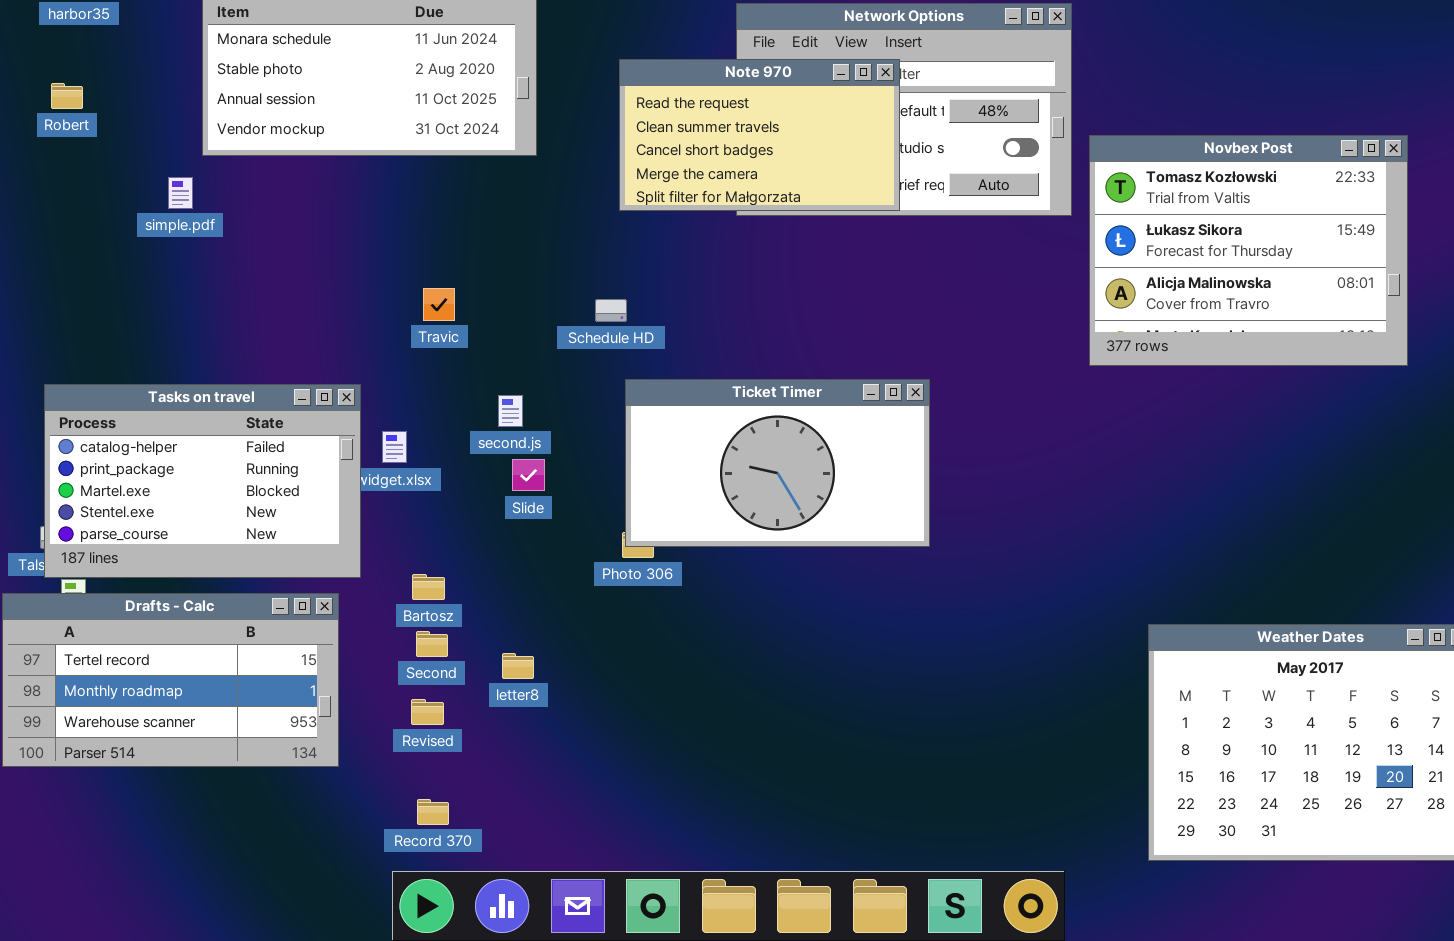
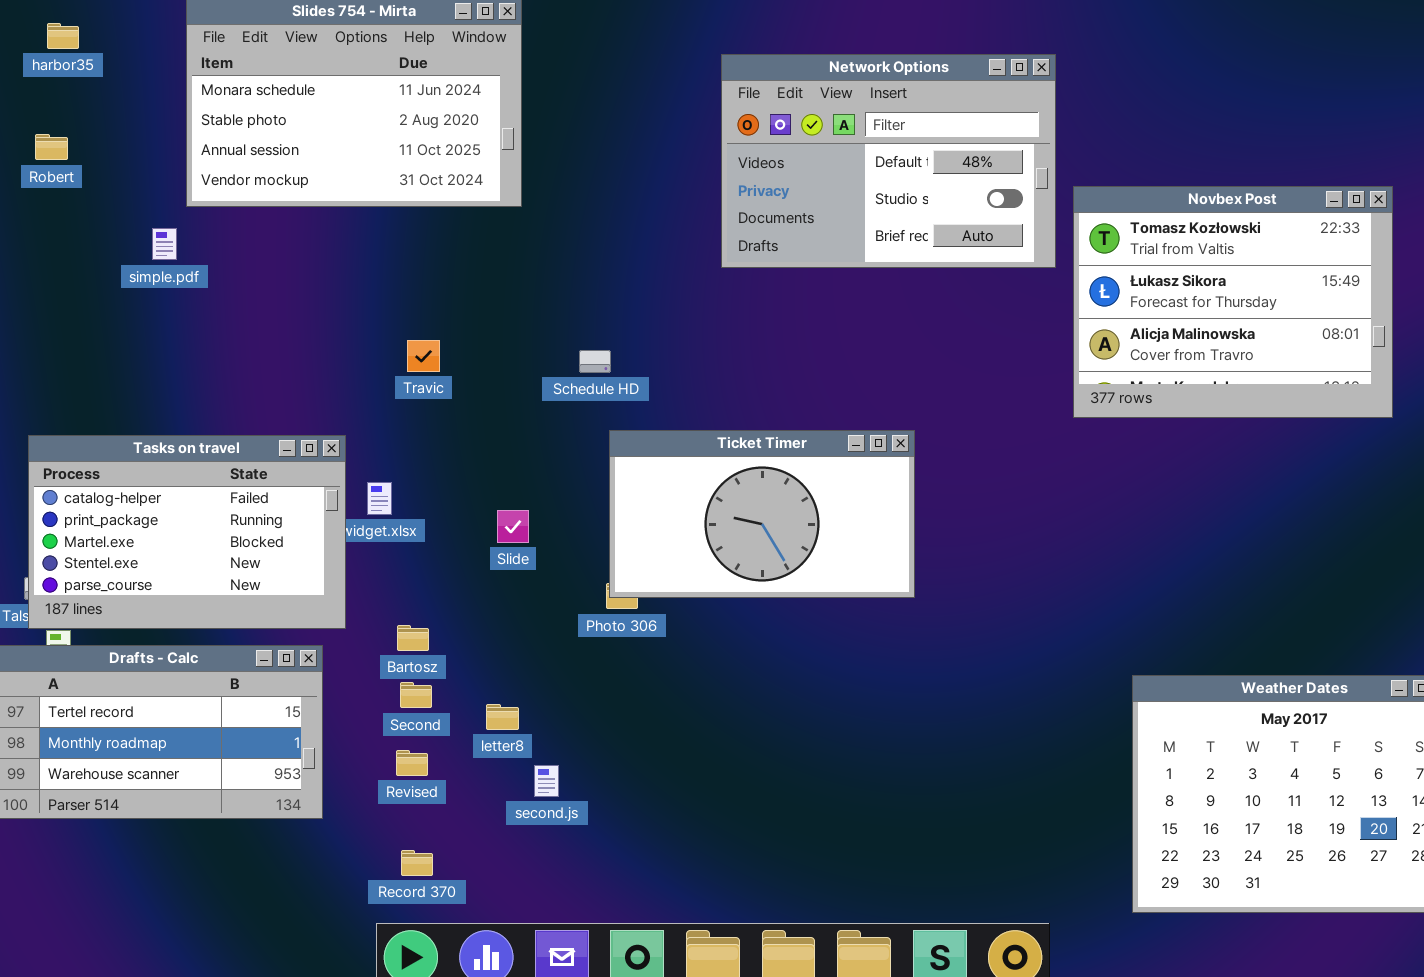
Note 970: [619,59,900,211] -> none, closed
second.js: [498,395,523,427] -> [534,765,559,797], moved

